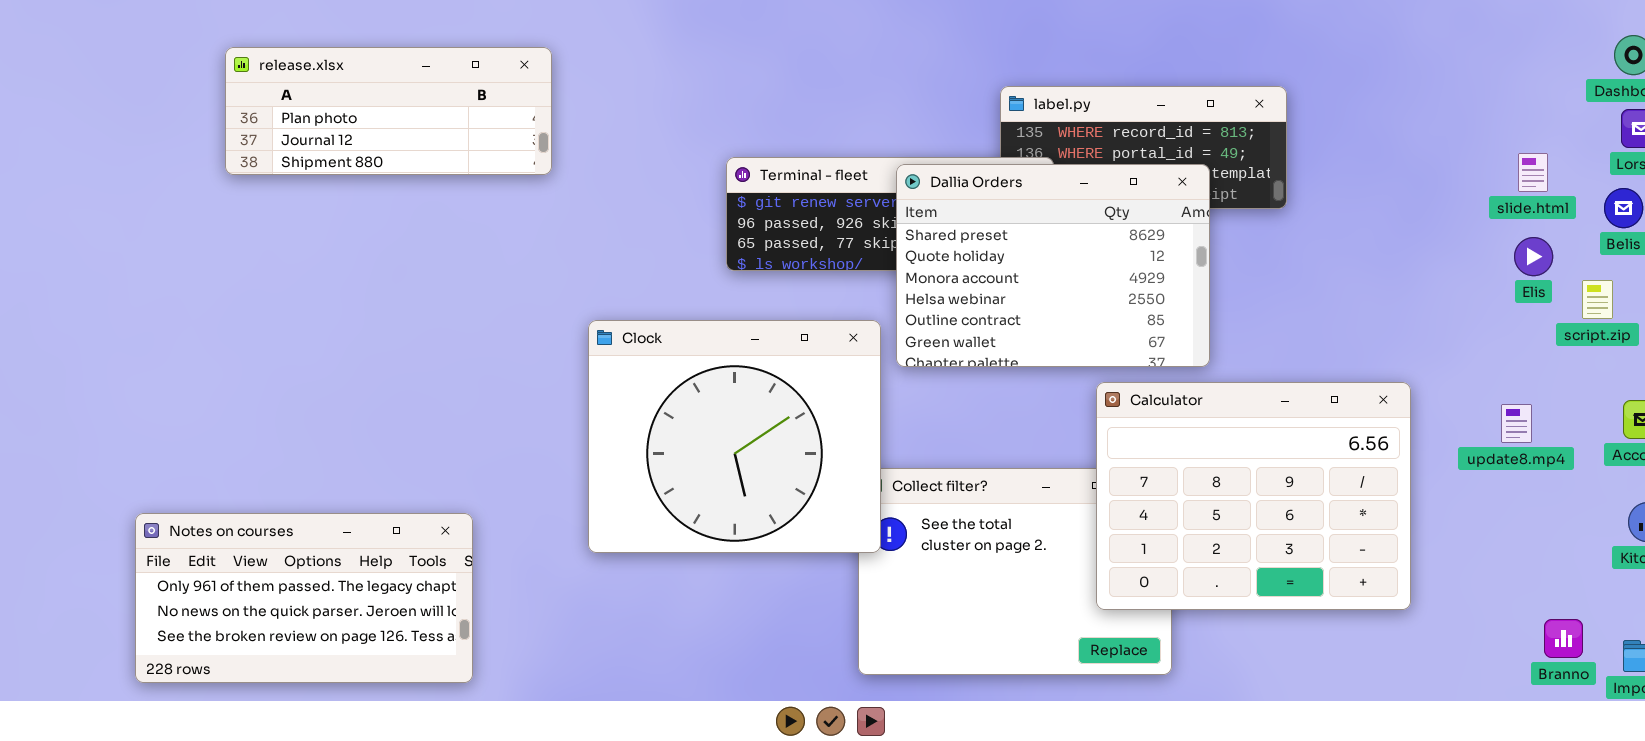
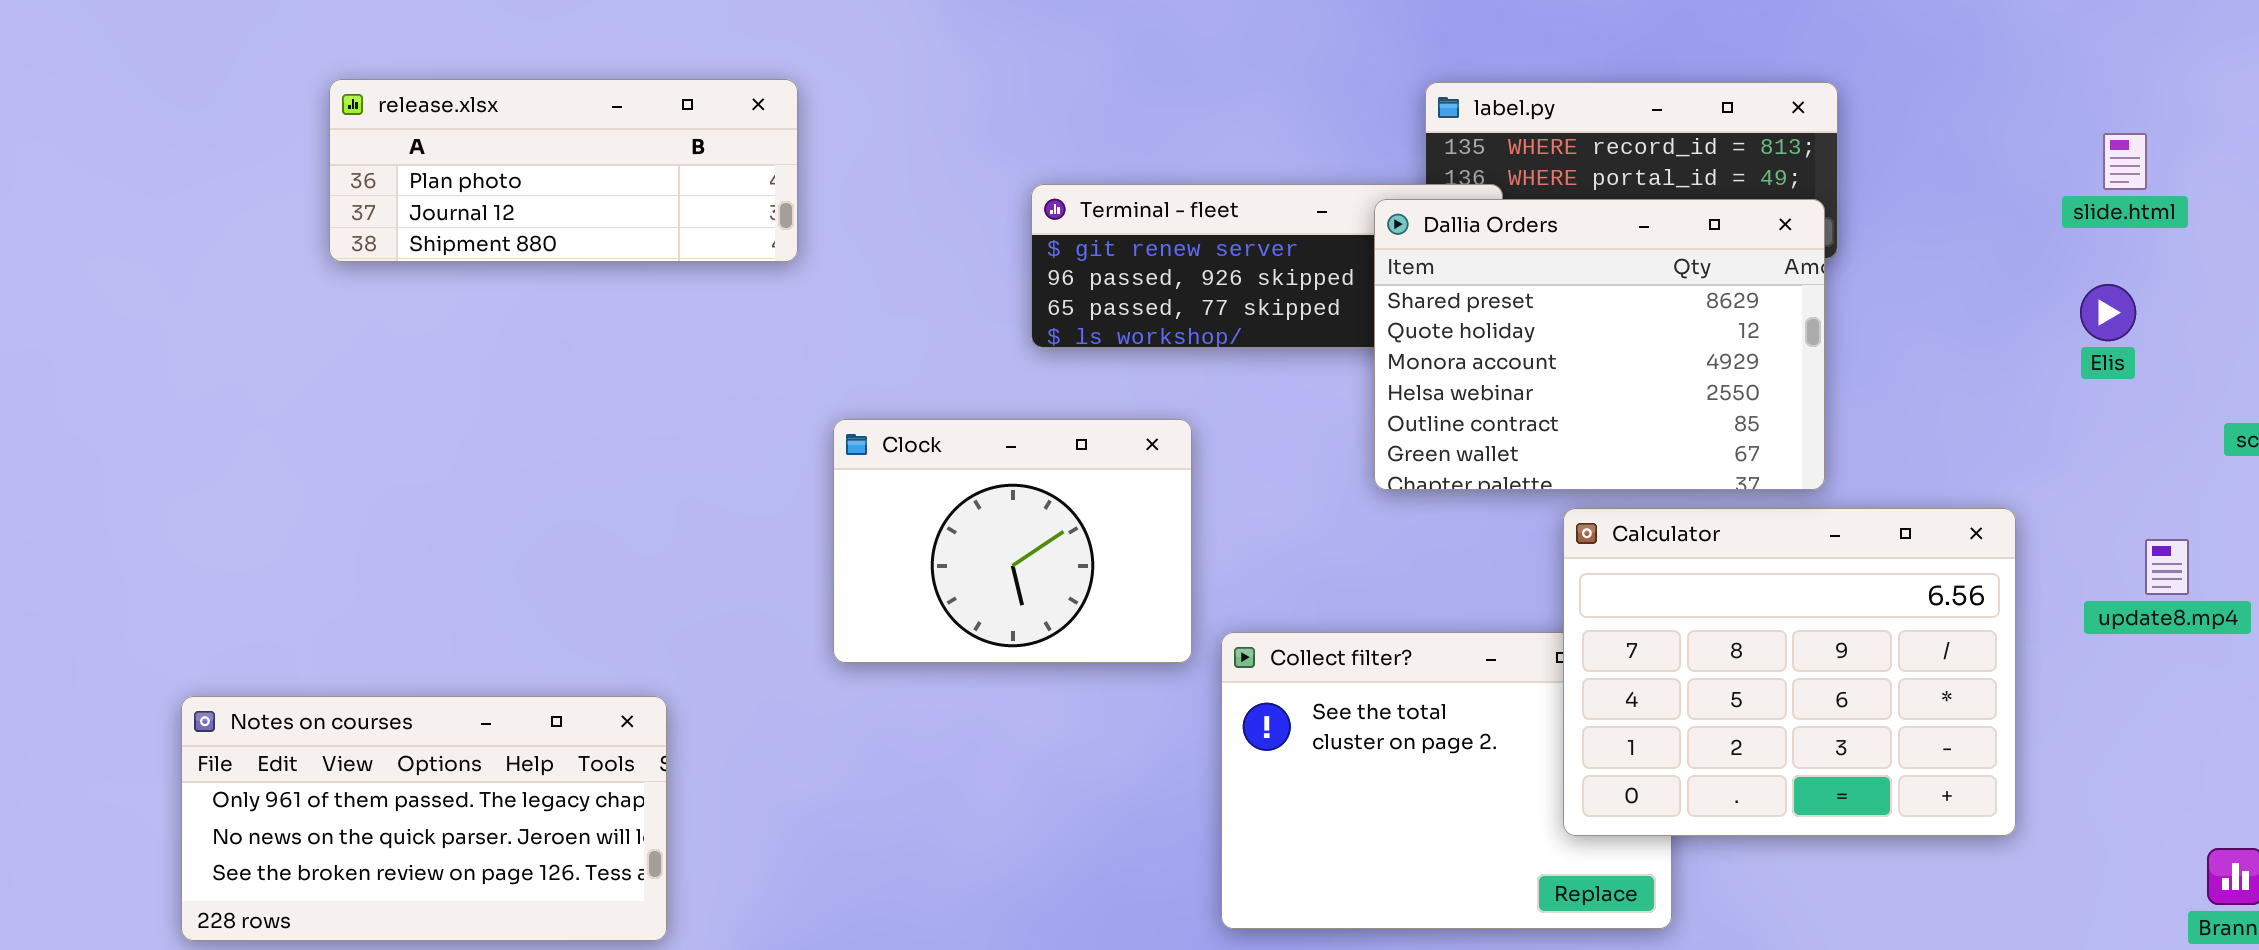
release.xlsx: [225,47,552,175] -> [329,79,798,262], moved
slide.html: [1518,153,1548,192] -> [2103,133,2147,190], moved
Dallia Orders: [896,164,1210,367] -> [1374,199,1825,490], moved
Elis: [1514,237,1553,276] -> [2080,284,2136,341], moved
Clock: [588,320,881,553] -> [833,419,1192,663], resized

